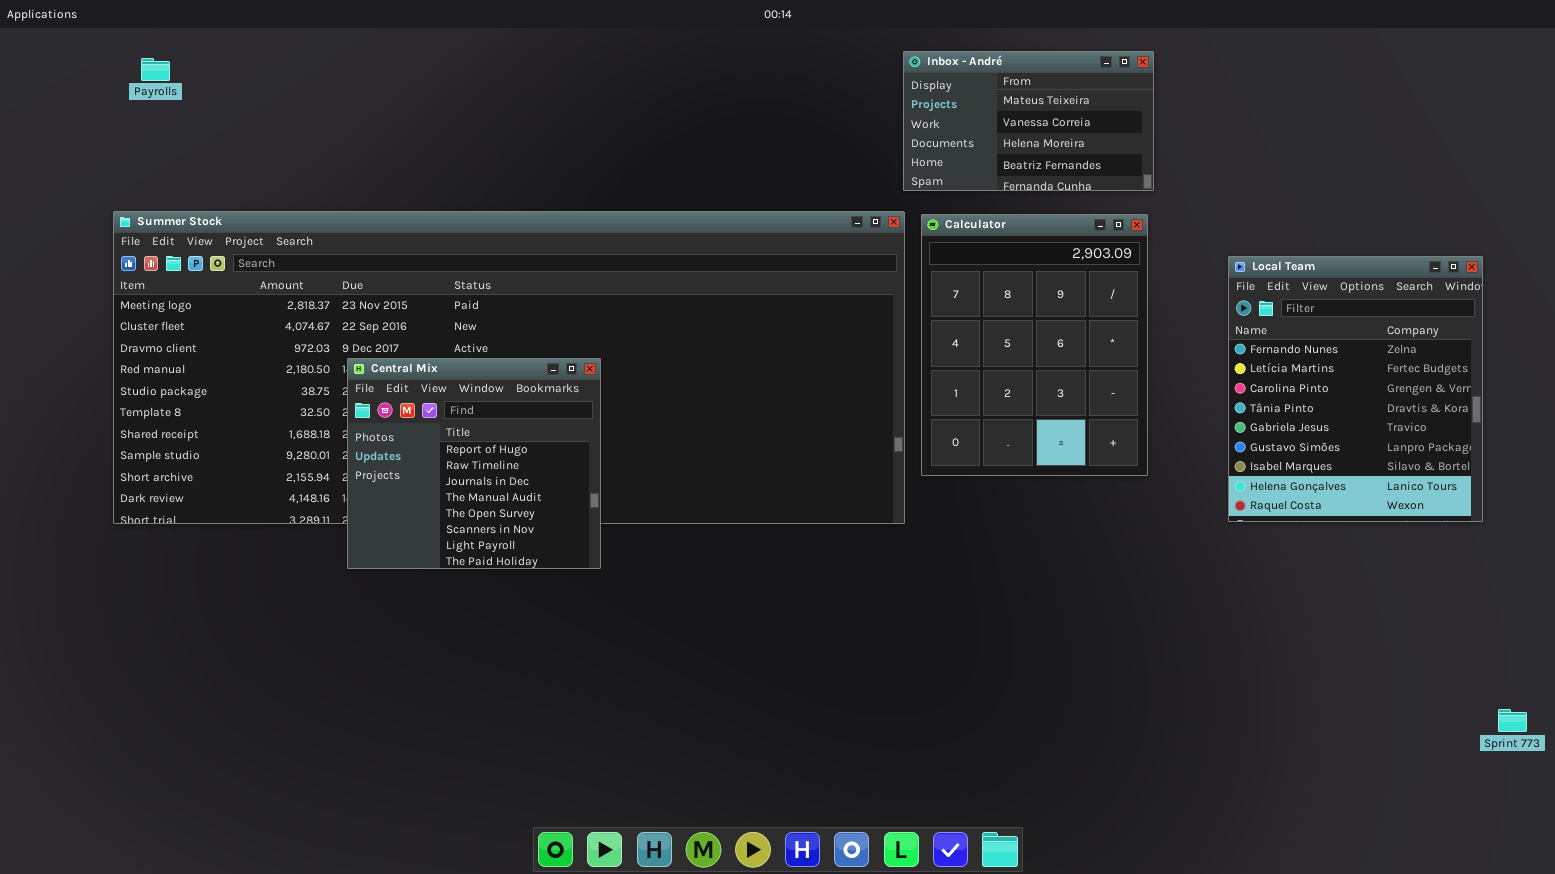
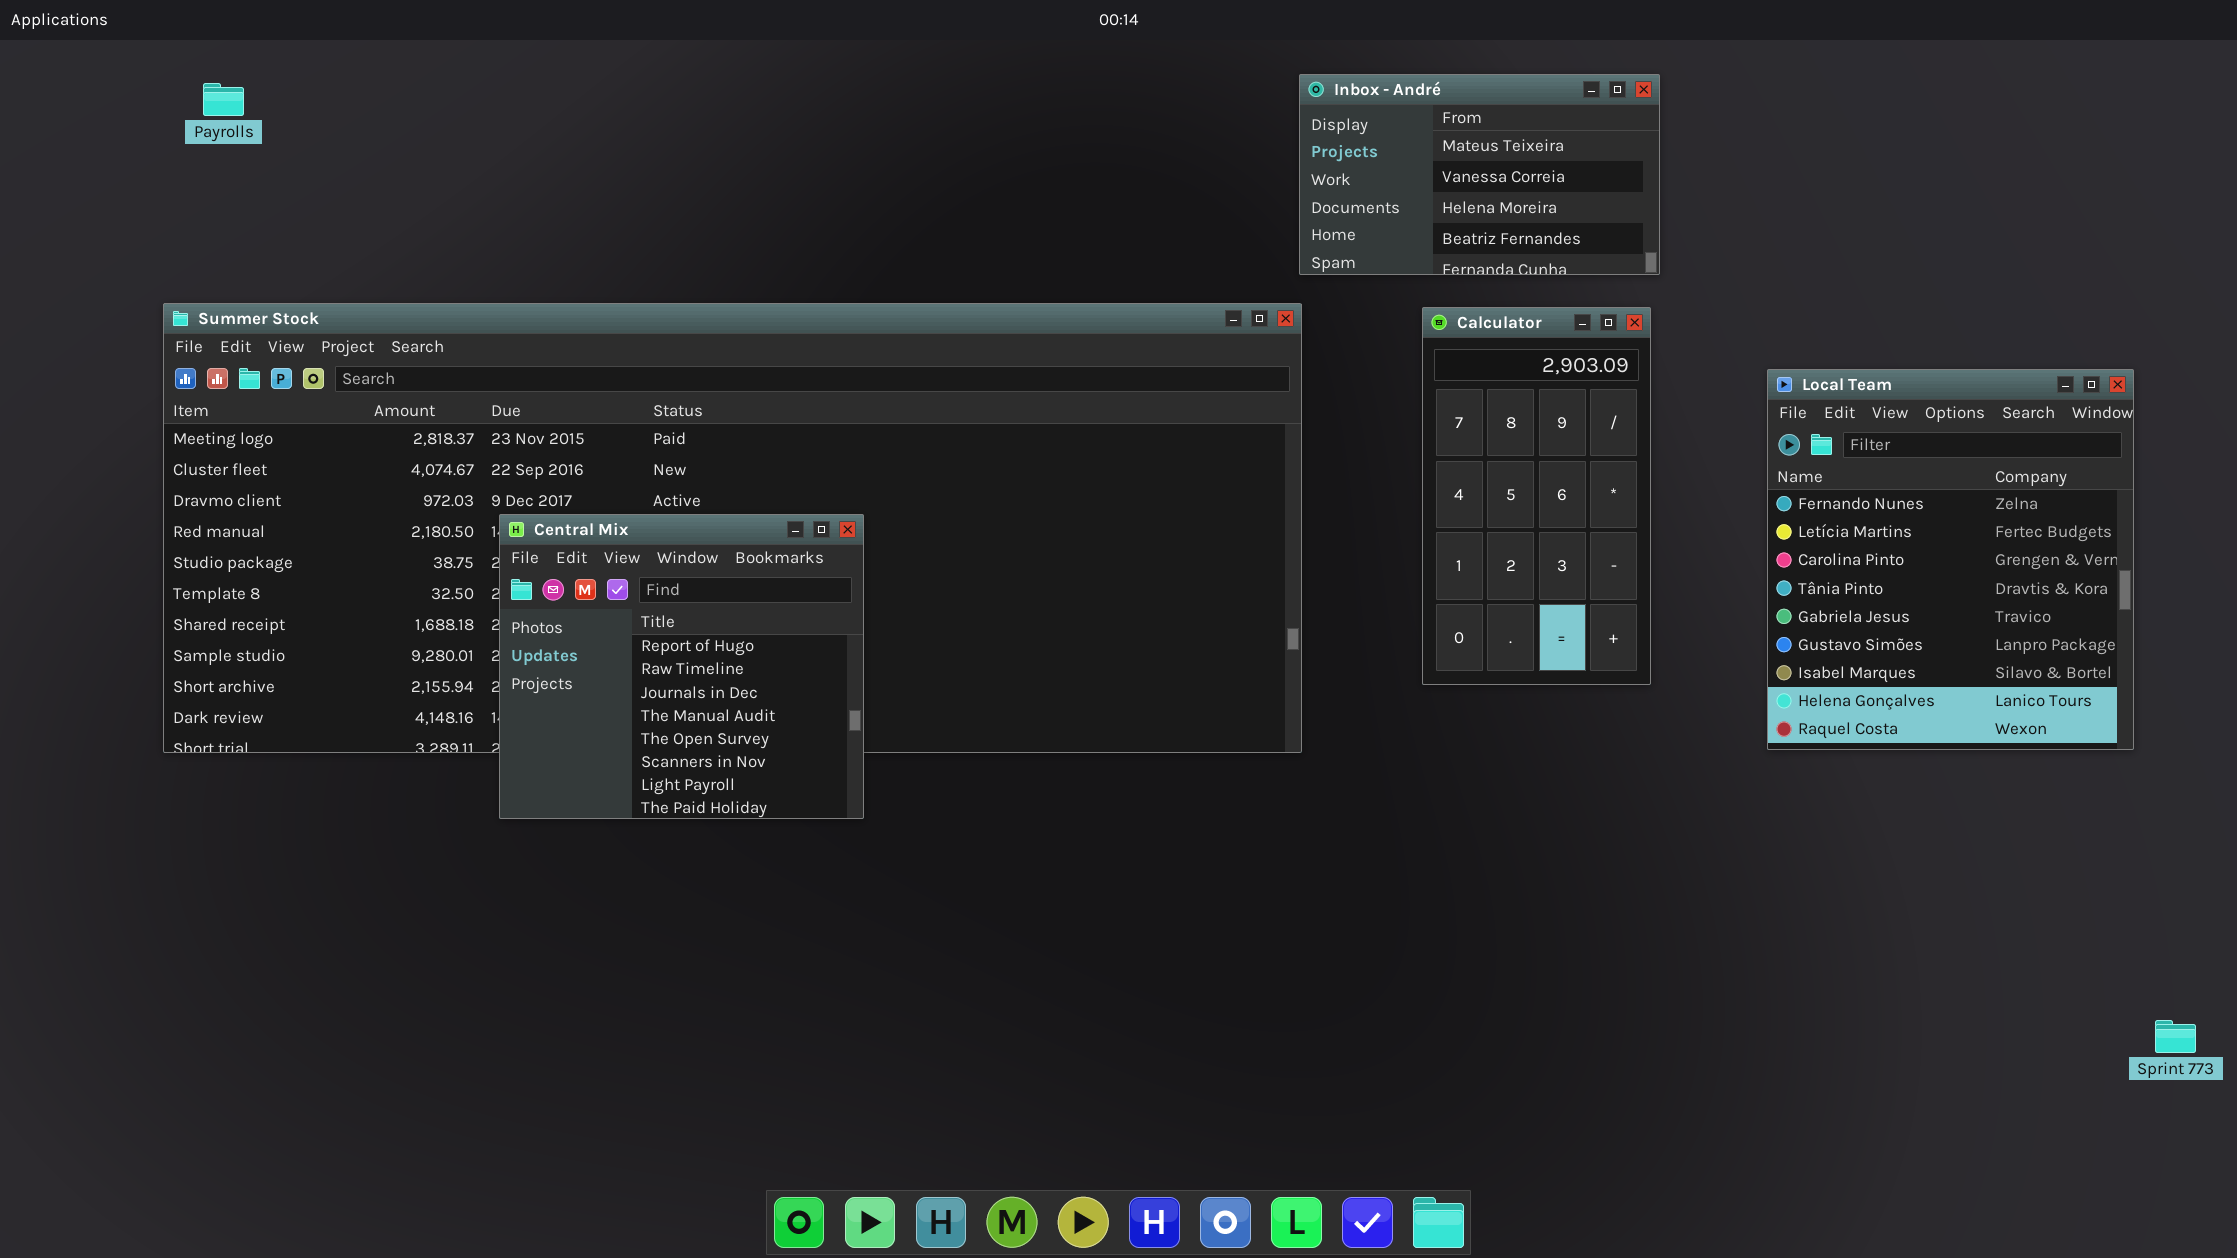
Calculator: [921,214,1148,476] -> [1422,307,1651,685], resized

